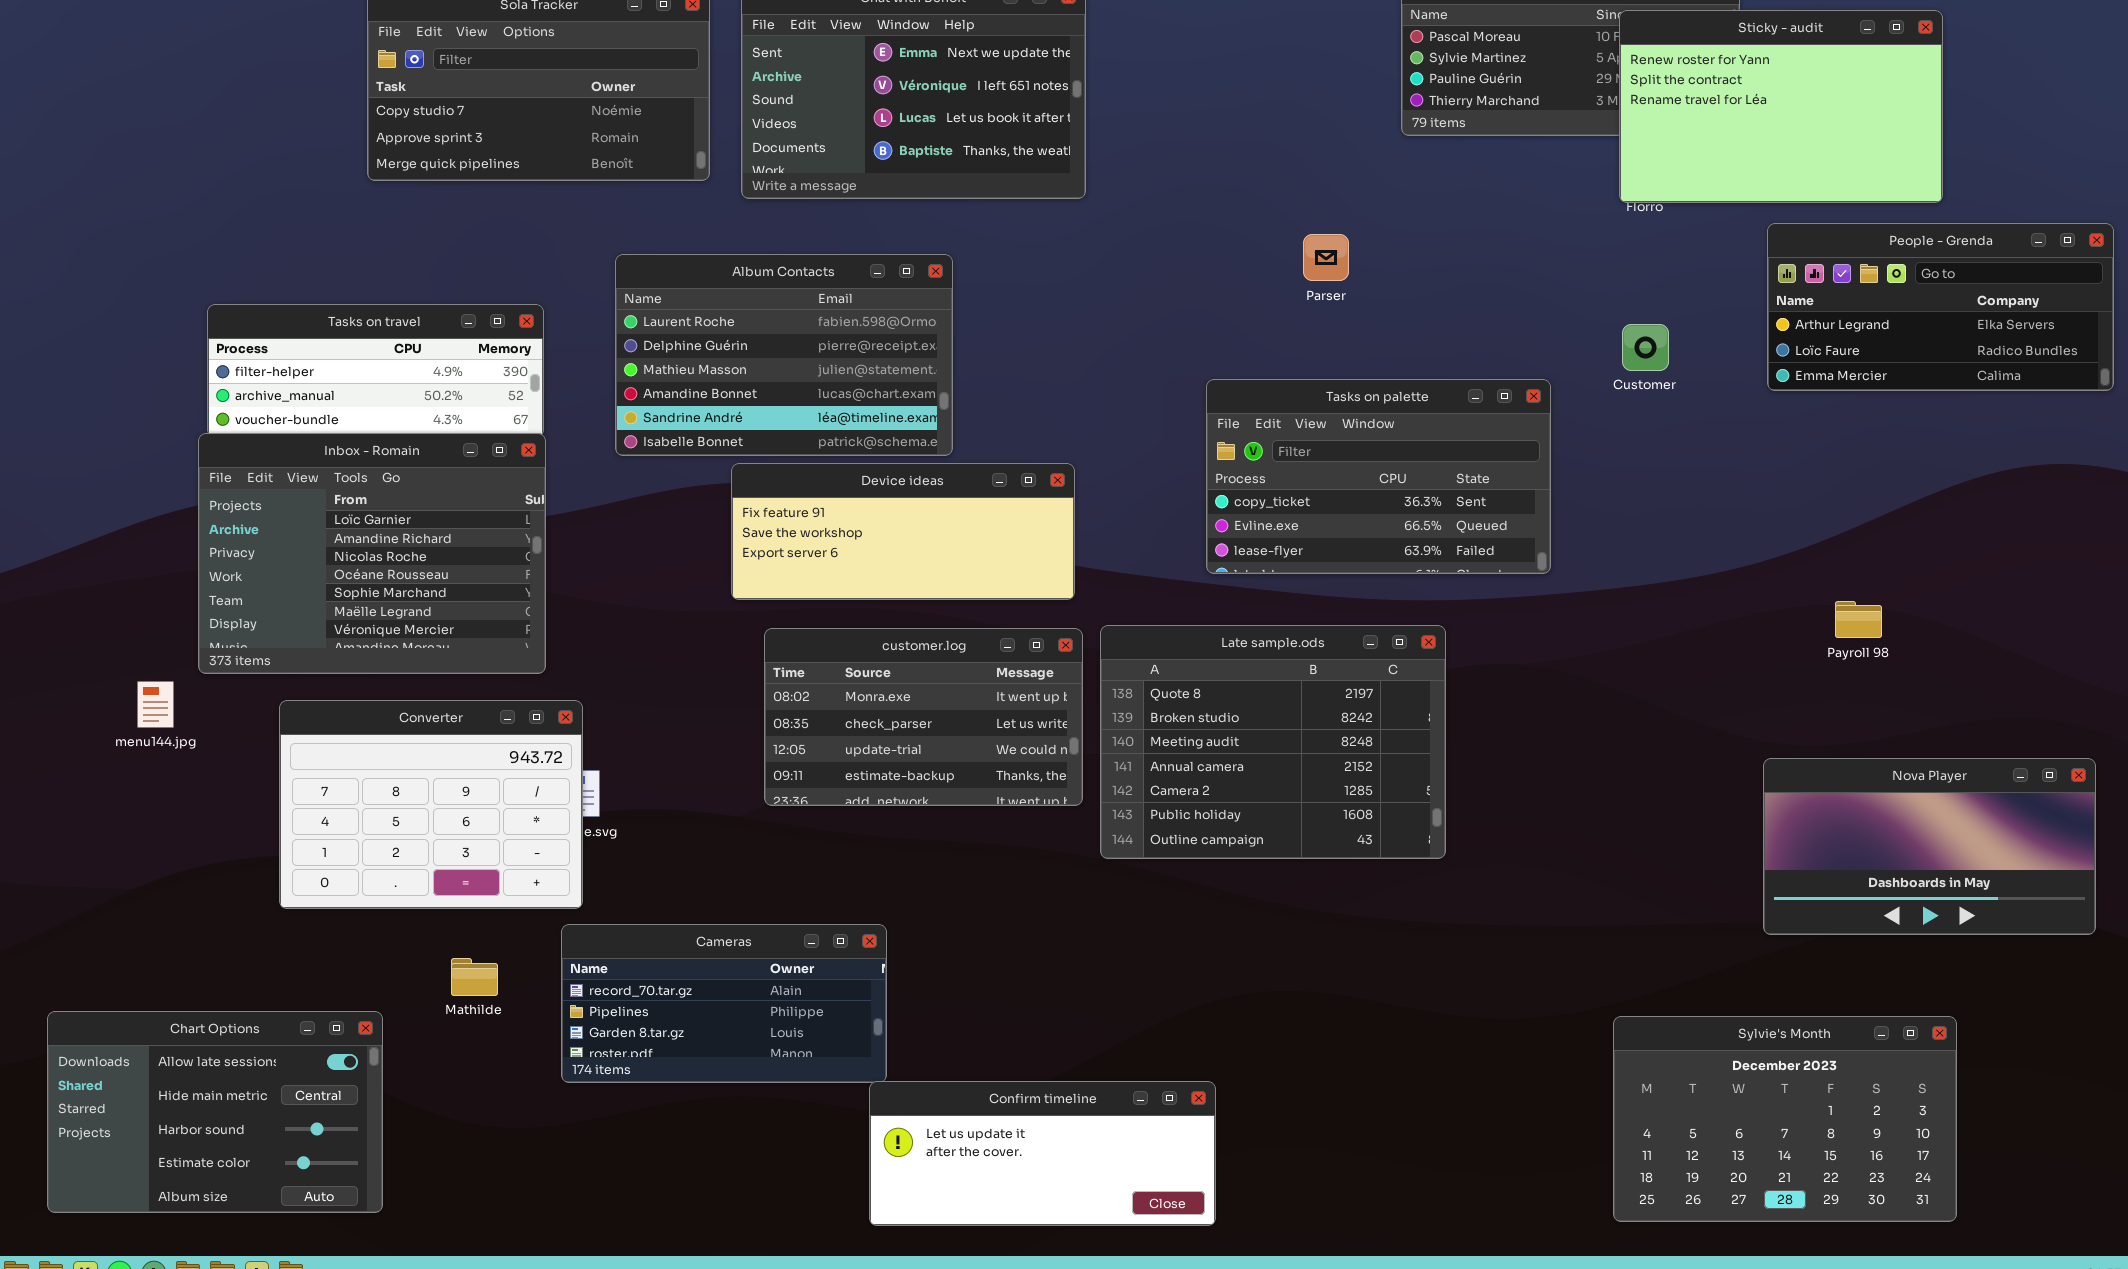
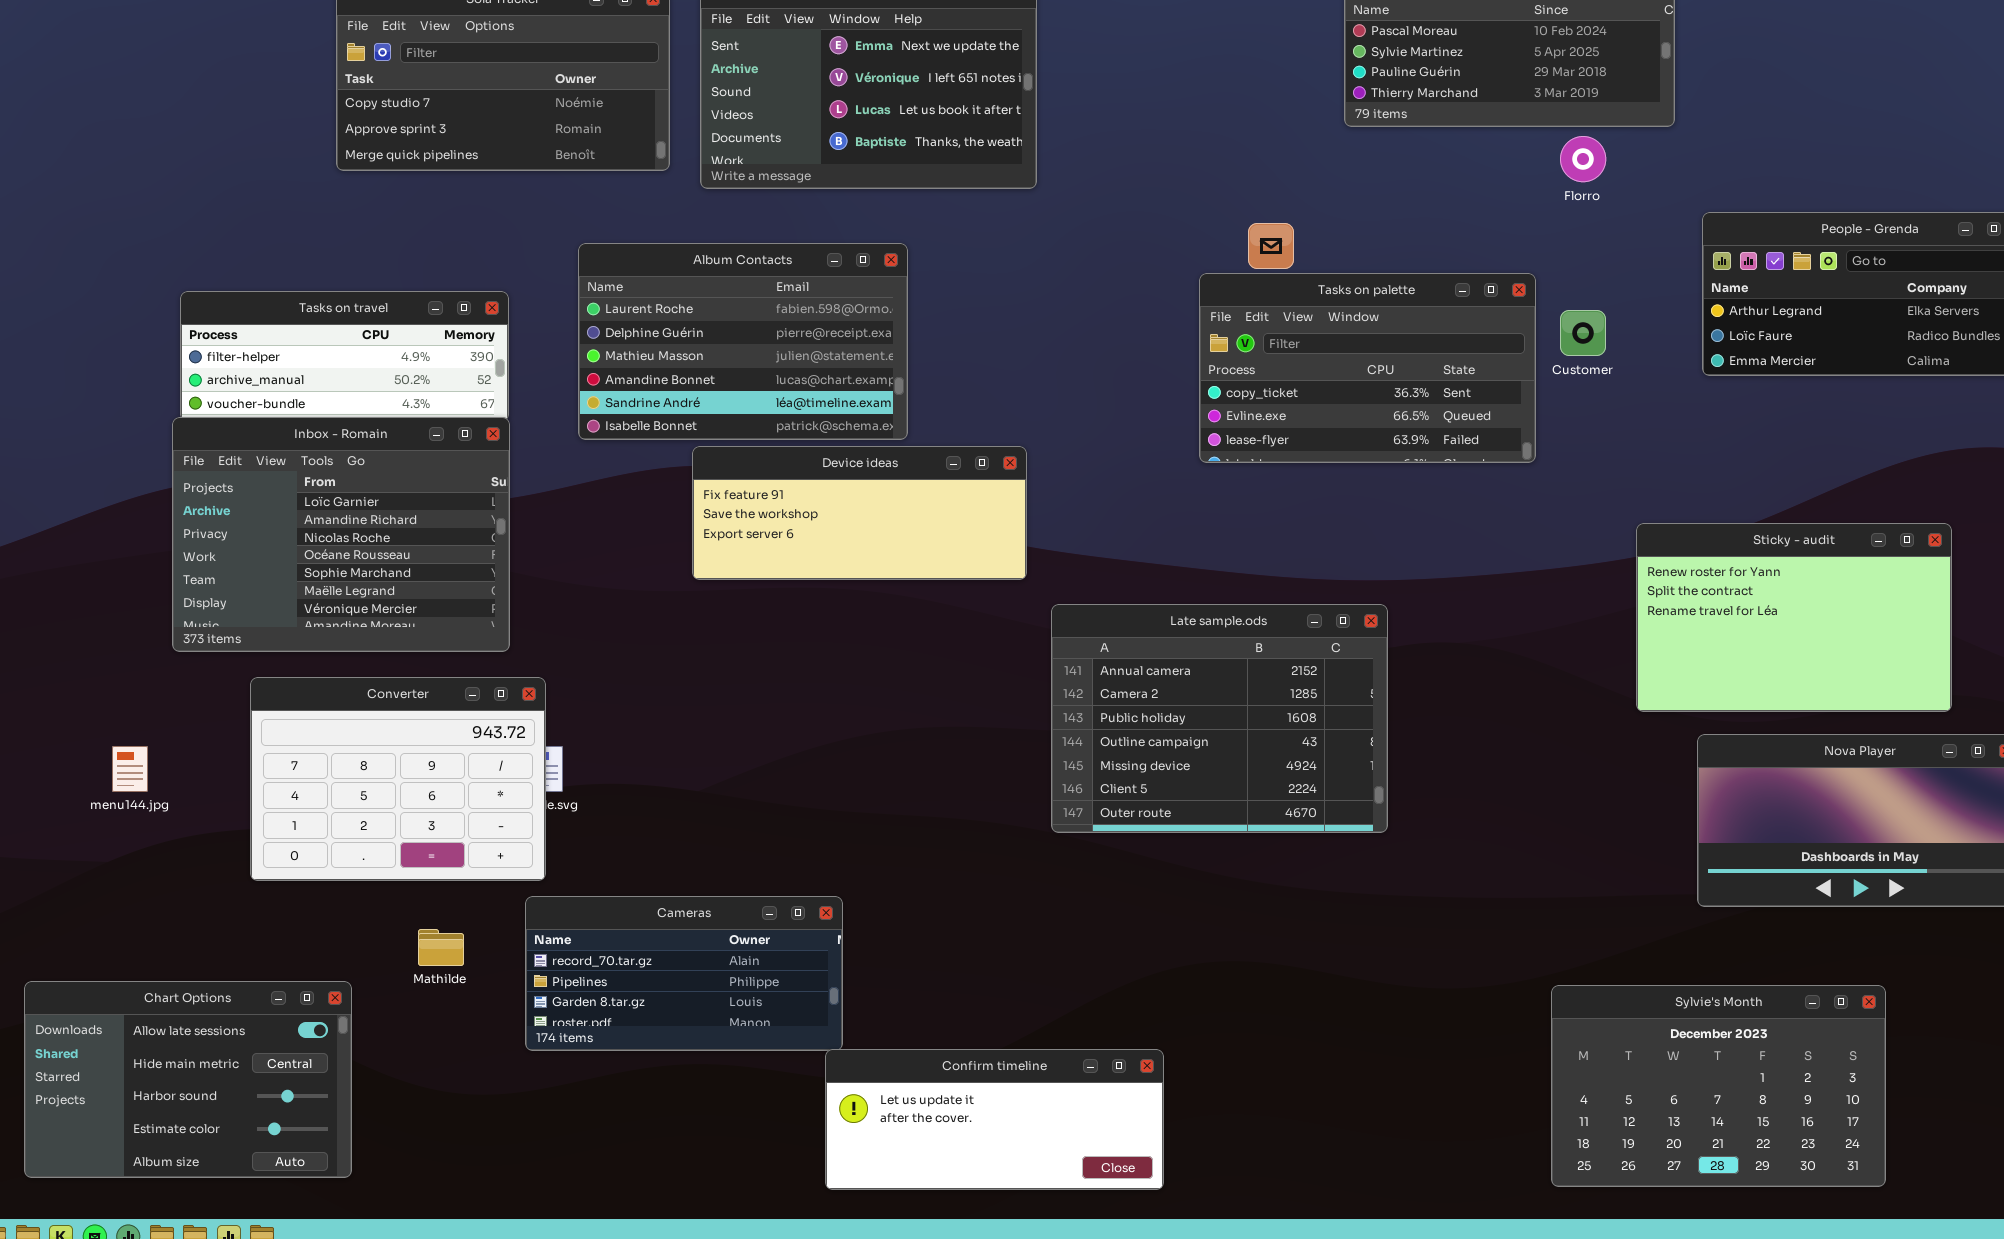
Sticky - audit: [1619,10,1943,203] -> [1636,523,1952,712], moved
Tasks on palette: [1206,379,1551,574] -> [1199,273,1536,463], moved
Late sample.ods: [1100,625,1446,859] -> [1051,604,1388,833], scrolled down 3 rows
customer.log: [764,628,1083,806] -> none, closed
menu144.jpg: [137,681,174,728] -> [112,746,148,792], moved

